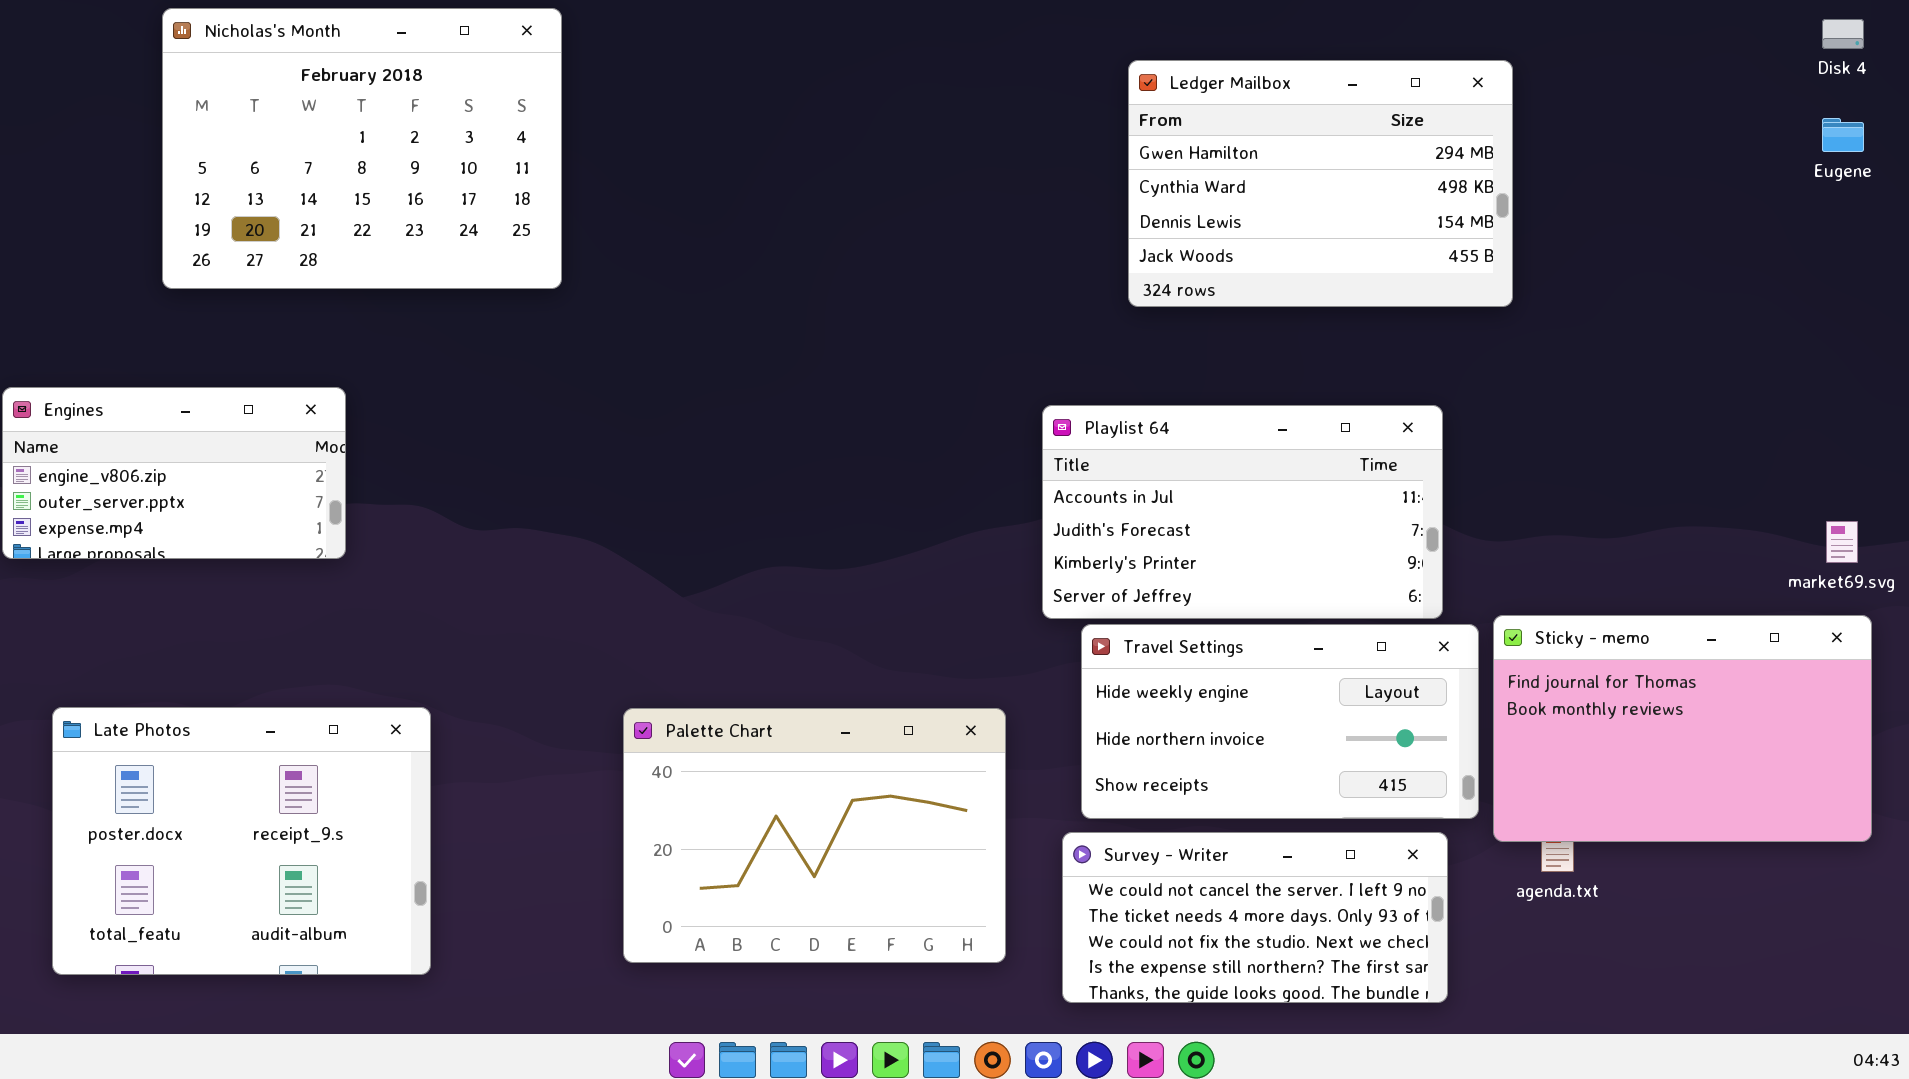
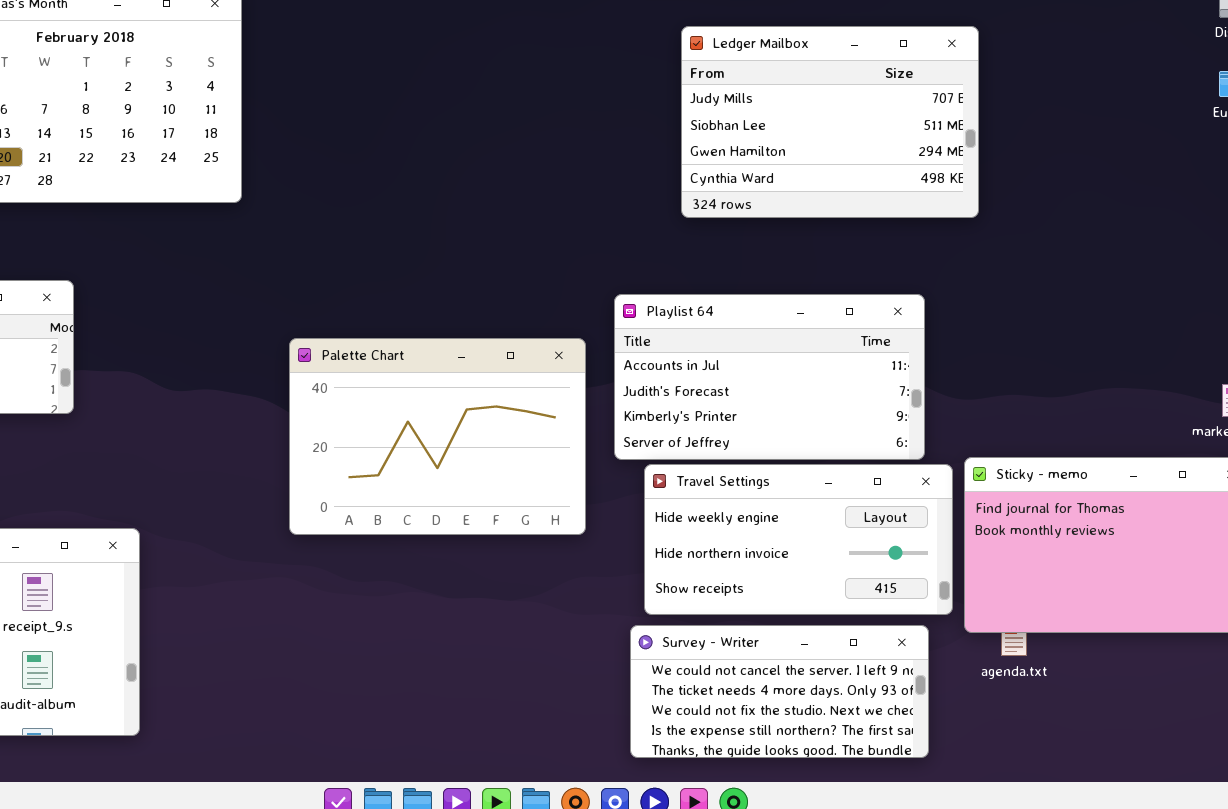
Ledger Mailbox: [1128,60,1513,307] -> [681,26,979,218], scrolled up 2 rows
Palette Chart: [623,708,1006,963] -> [289,338,586,535], moved

